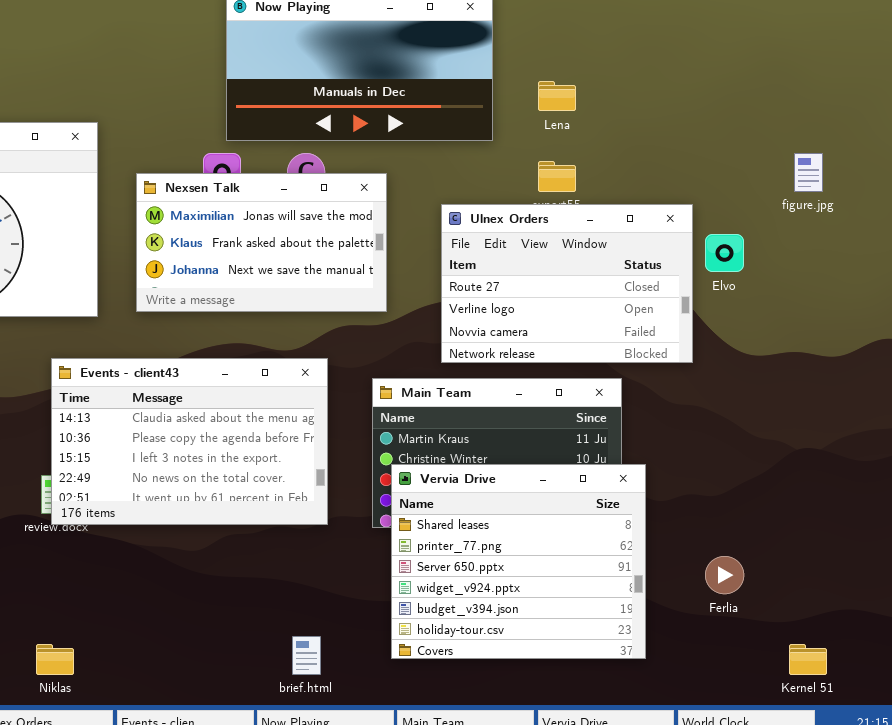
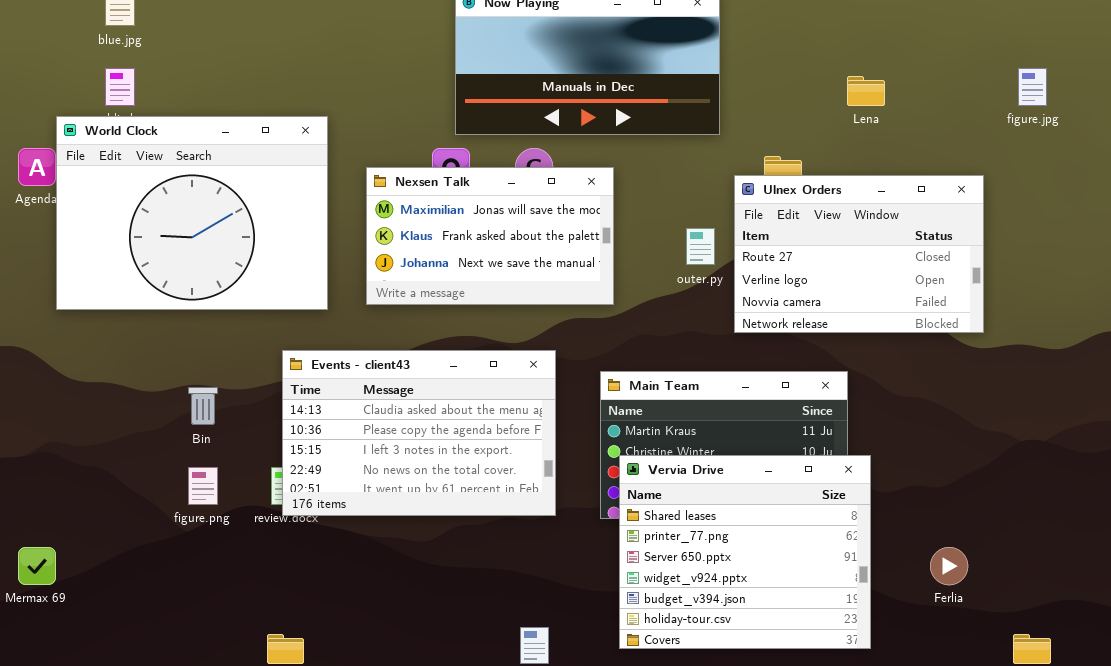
Lena: [538,81,576,111] -> [847,76,885,106], moved
figure.jpg: [794,153,823,192] -> [1018,68,1047,106], moved
Ulnex Orders: [441,204,693,363] -> [734,175,984,333], moved

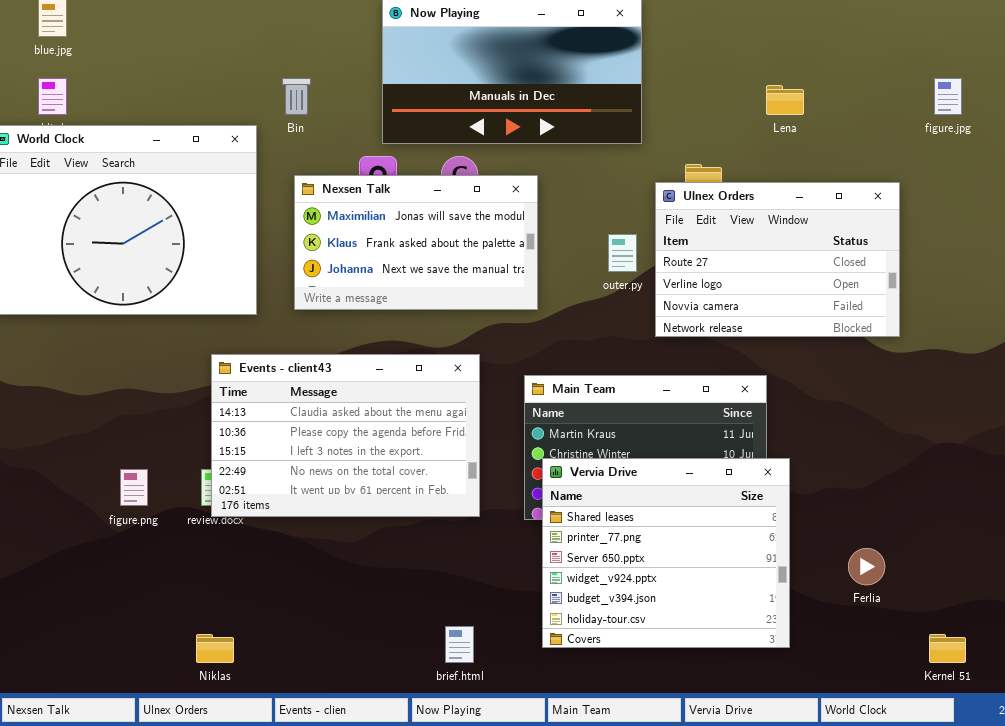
Bin: [188,387,218,425] -> [282,78,311,115], moved

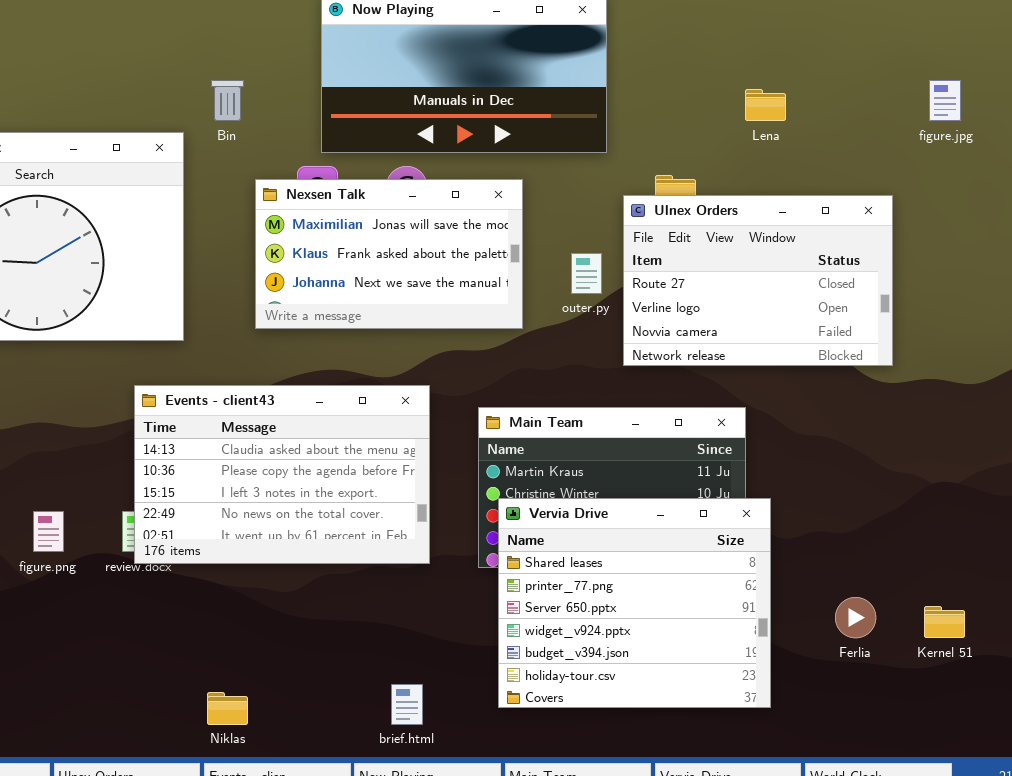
Nexsen Talk: [294,175,538,310] -> [255,179,523,329], moved
Niklas: [196,634,234,663] -> [207,692,248,725], moved
Kernel 51: [929,634,966,663] -> [924,606,965,638], moved

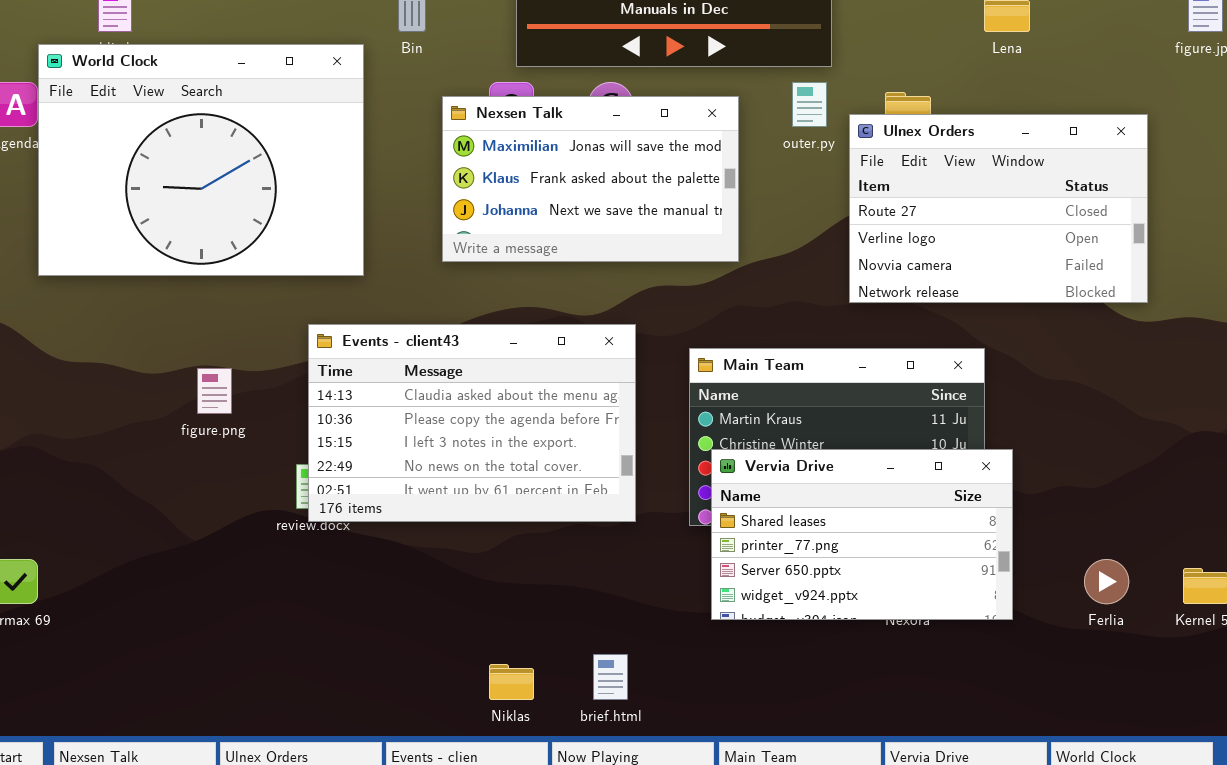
outer.py: [571,253,602,294] -> [792,82,827,127], moved
Vervia Drive: [498,498,771,708] -> [711,449,1013,620], resized
figure.png: [33,511,64,552] -> [197,368,232,414], moved
Niklas: [207,692,248,725] -> [489,664,534,700], moved

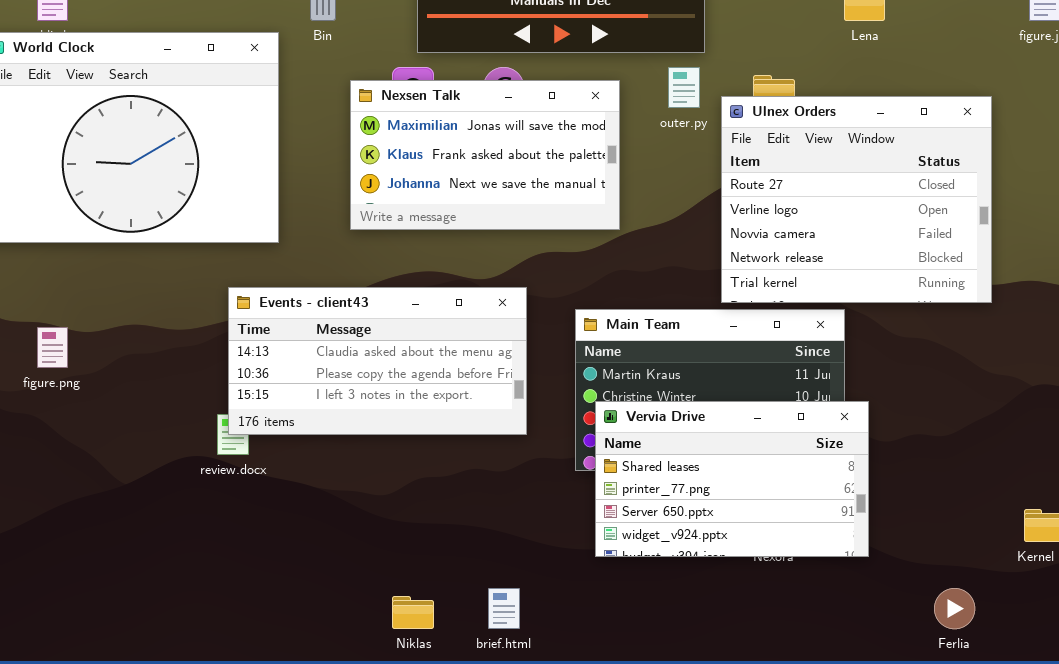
Ulnex Orders: [849,114,1148,303] -> [721,96,992,303], resized
Events - client43: [308,324,636,522] -> [228,287,527,435], resized
figure.png: [197,368,232,414] -> [37,327,68,368], moved
Ferlia: [1084,559,1129,604] -> [934,588,975,629], moved

